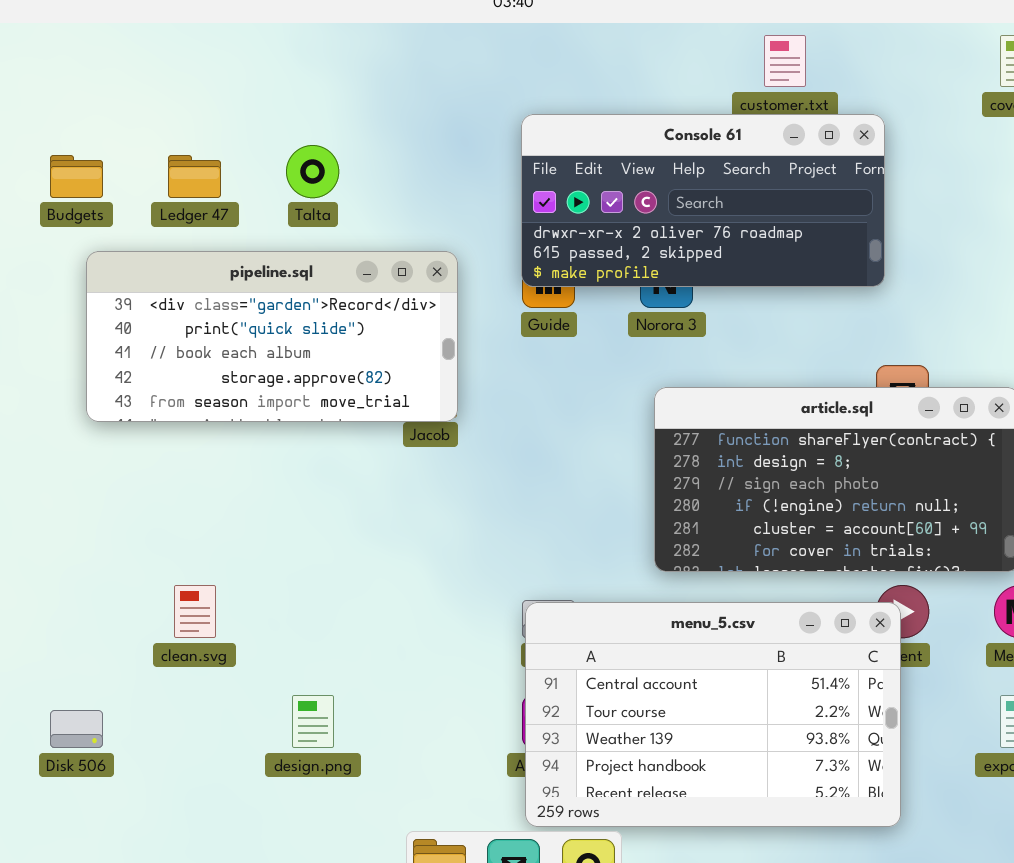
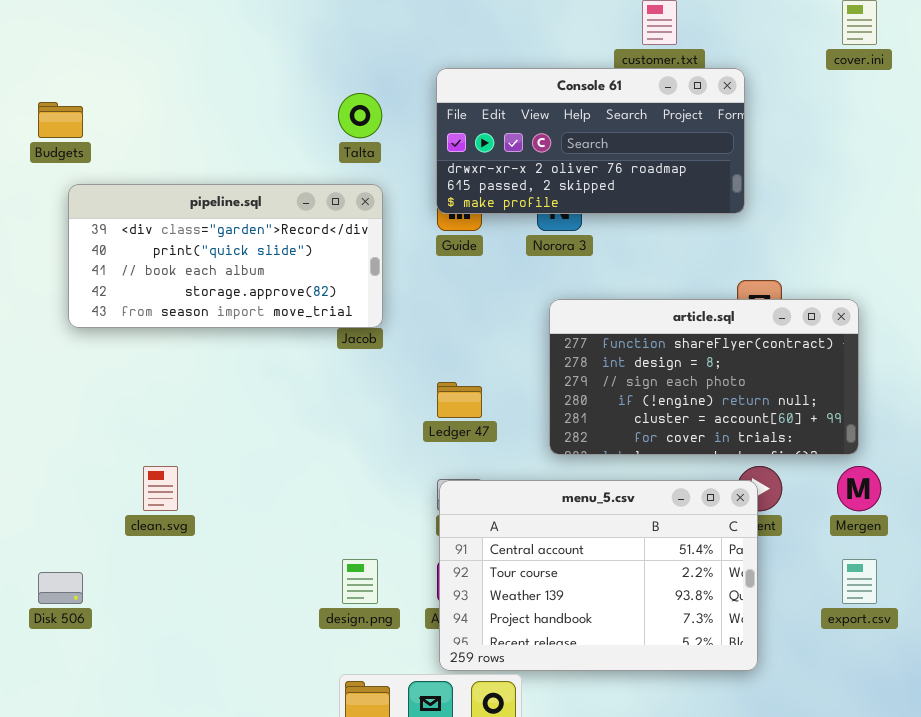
Talta: [286,145,339,198] -> [338,93,382,138], moved
Ledger 47: [168,155,221,198] -> [437,382,482,418], moved
design.png: [292,695,334,748] -> [342,559,378,604], moved

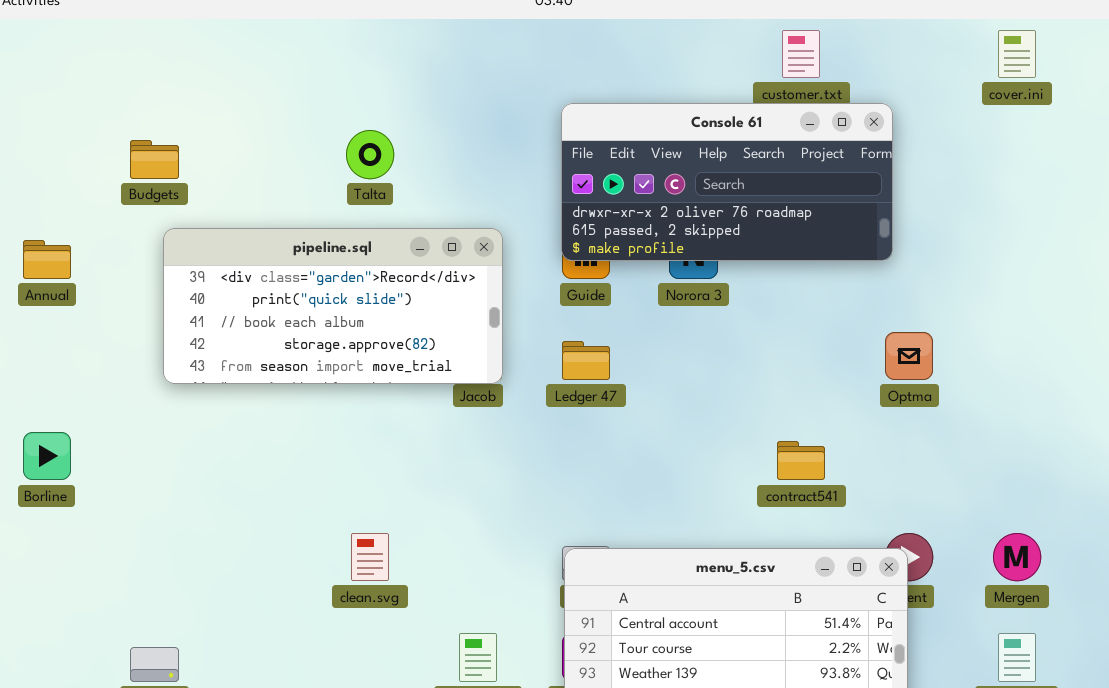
Talta: [338,93,382,138] -> [346,130,394,179], moved
article.sql: [549,299,859,455] -> none, closed
Ledger 47: [437,382,482,418] -> [562,341,610,380], moved
clean.svg: [143,466,178,511] -> [351,533,389,581], moved

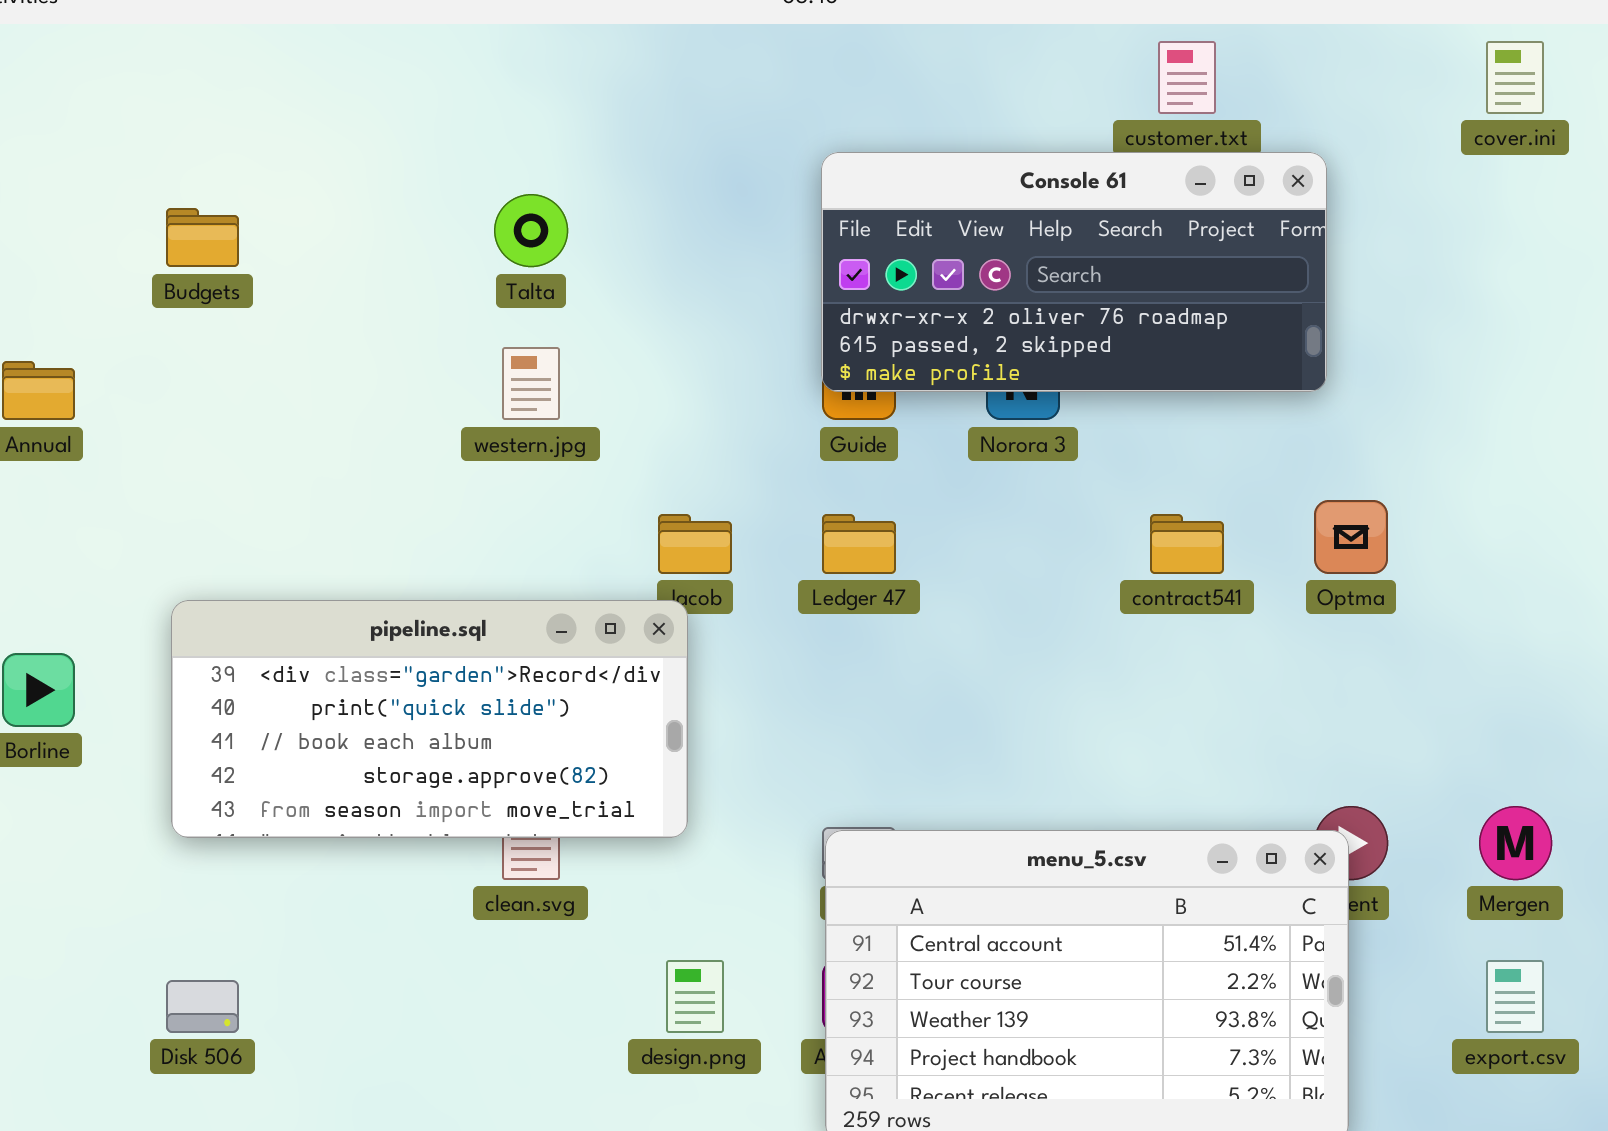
pipeline.sql: [163,228,503,384] -> [171,600,688,838], moved
contract541: [777,441,825,480] -> [1150,514,1224,574], moved

